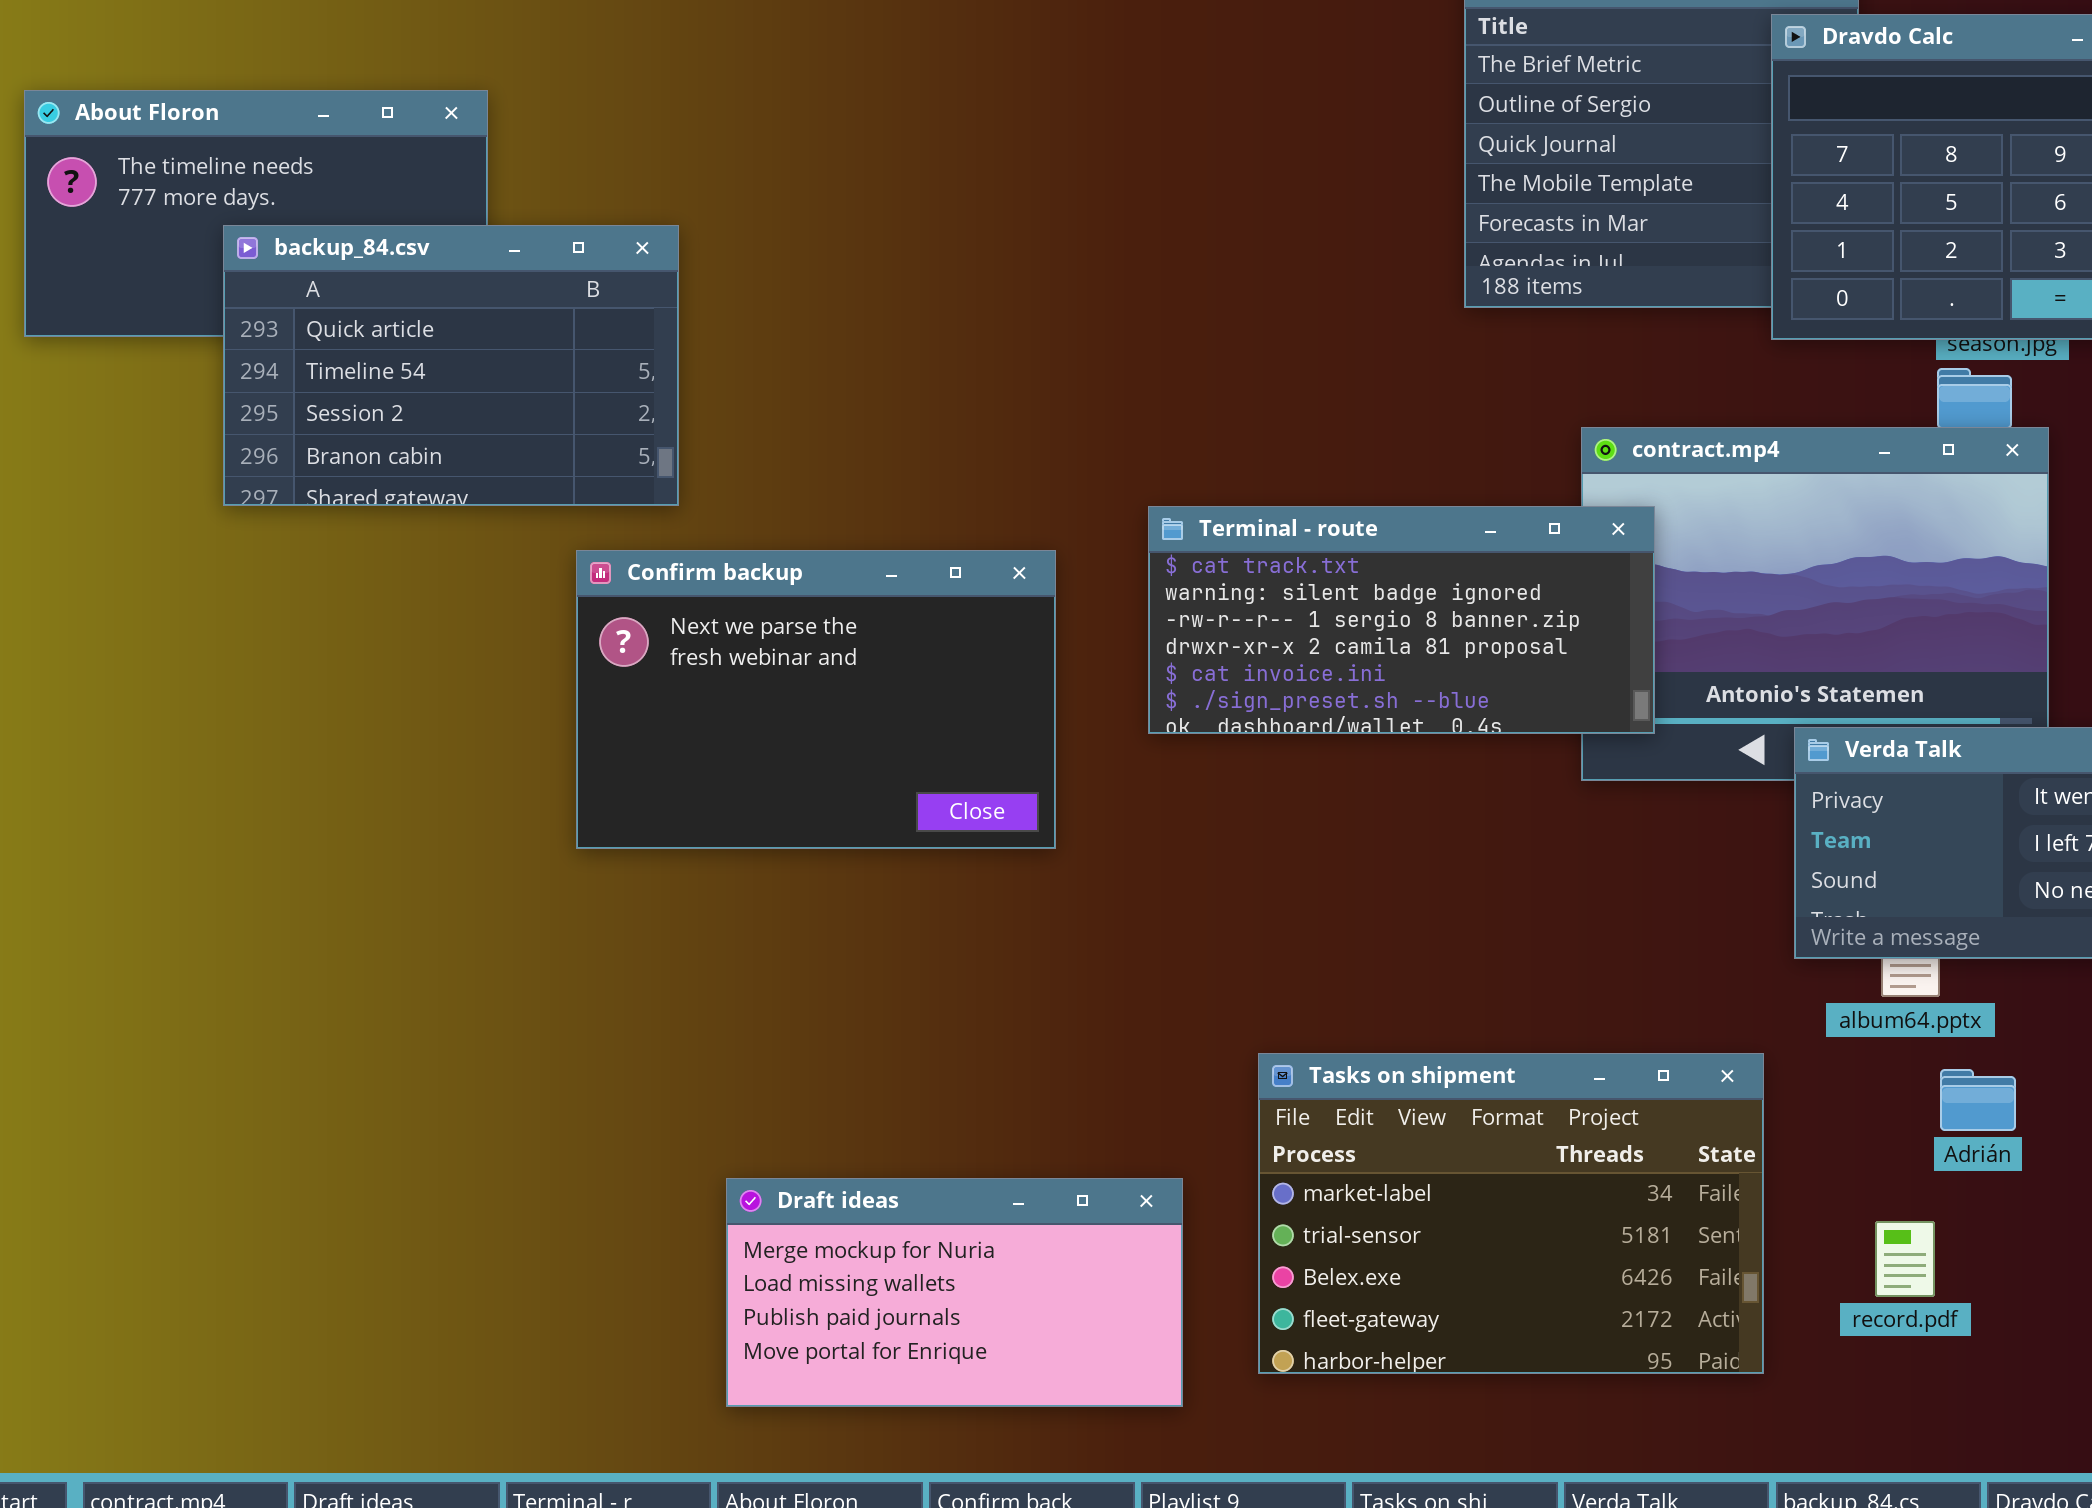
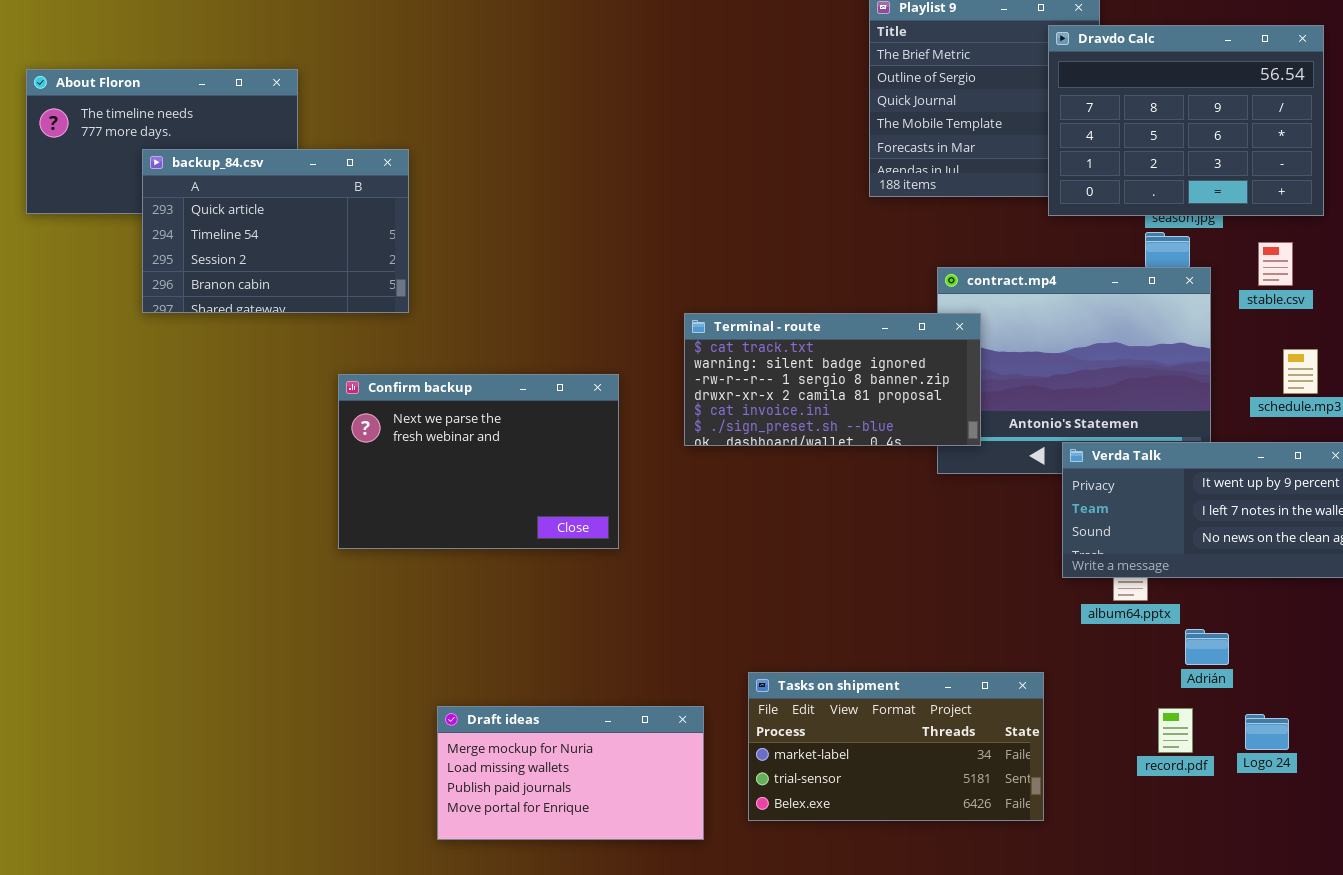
Confirm backup: [576,550,1056,849] -> [338,374,619,549], moved
Tasks on shipment: [1258,1053,1764,1374] -> [748,672,1044,821], resized
Adrián: [1940,1069,2016,1131] -> [1185,629,1229,665], moved
record.pdf: [1875,1221,1935,1297] -> [1158,708,1193,753], moved

